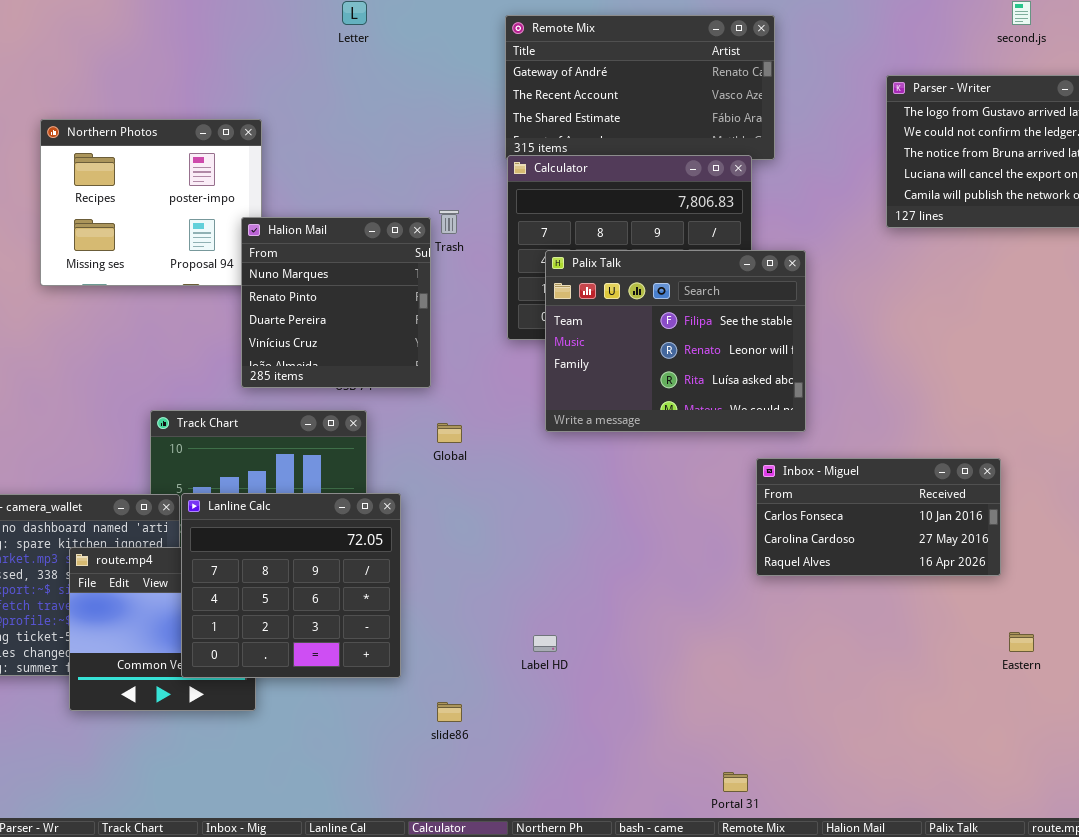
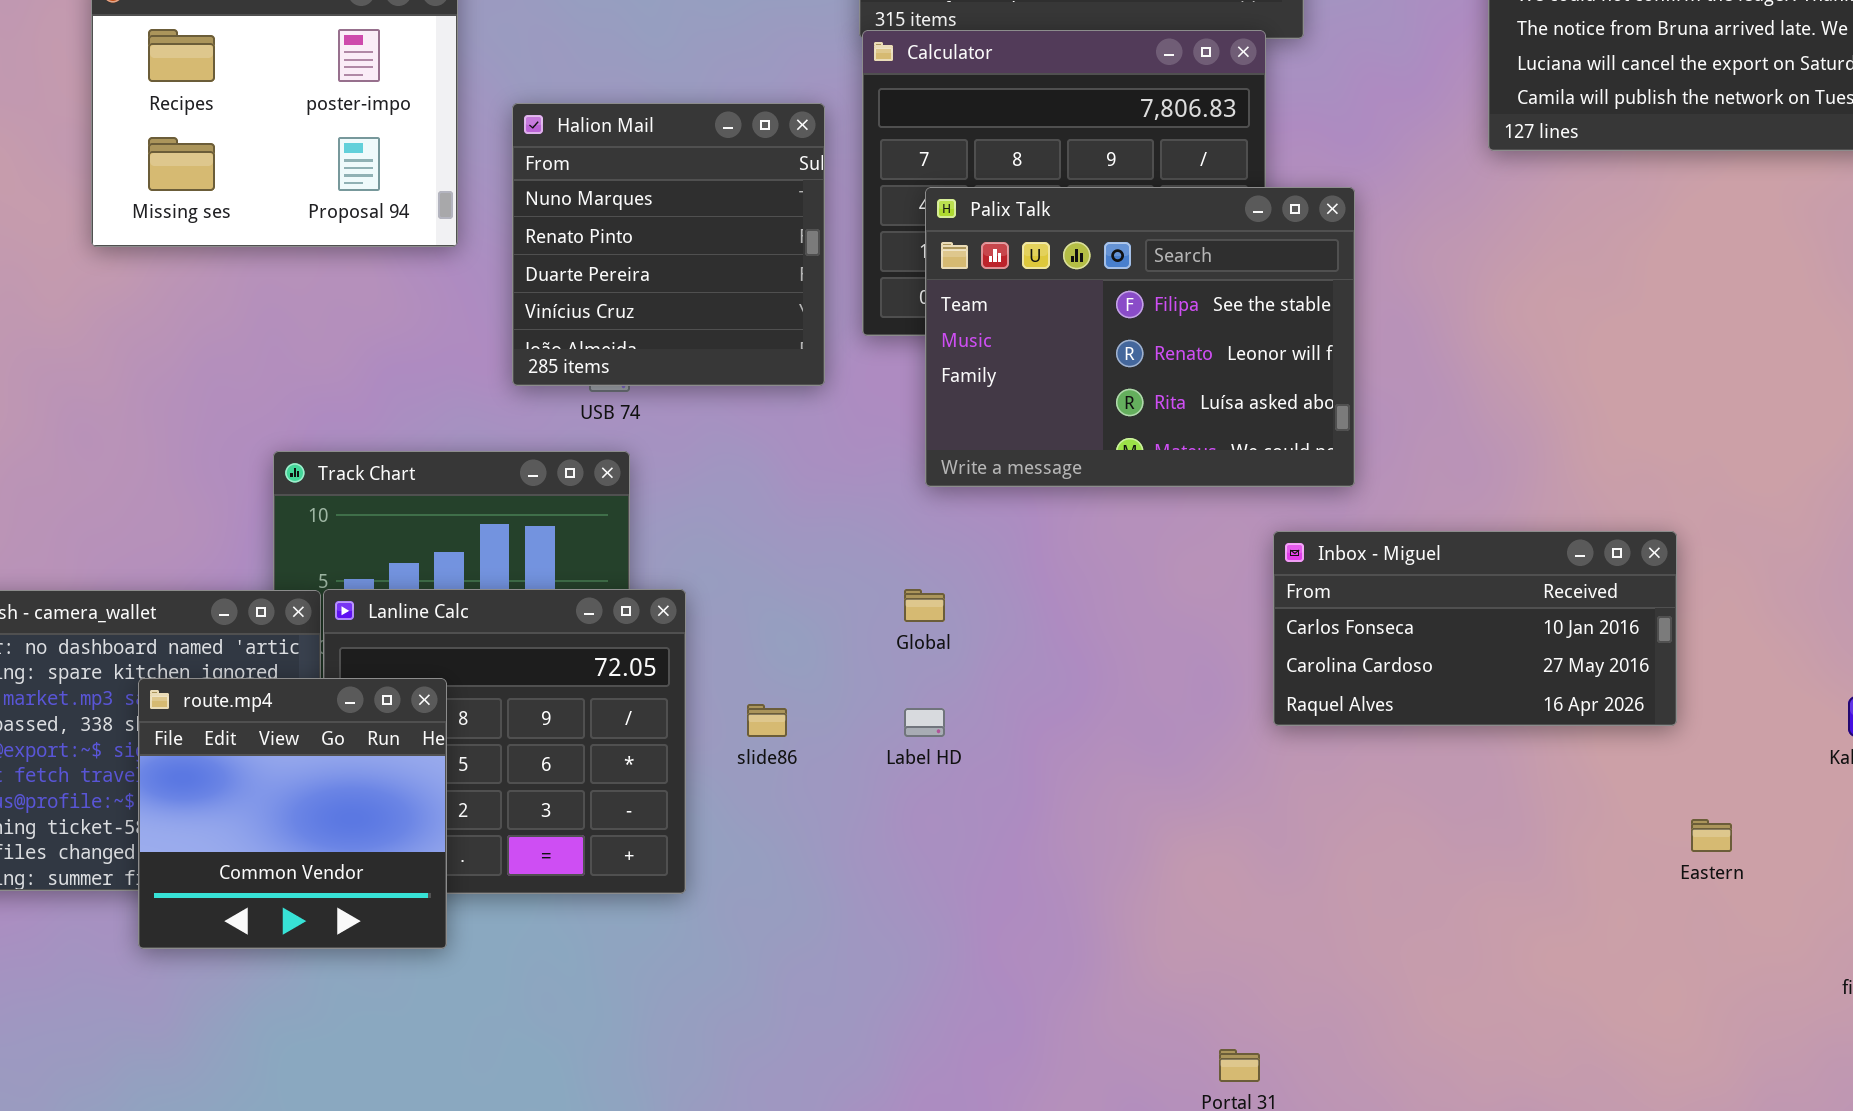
Halion Mail: [241,217,431,388] -> [512,103,825,386], moved
Global: [437,423,462,443] -> [904,589,945,622], moved
route.mp4: [69,547,256,711] -> [138,678,447,949], raised
Label HD: [533,635,557,652] -> [904,708,945,737], moved
slide86: [437,702,462,722] -> [747,704,787,737], moved

